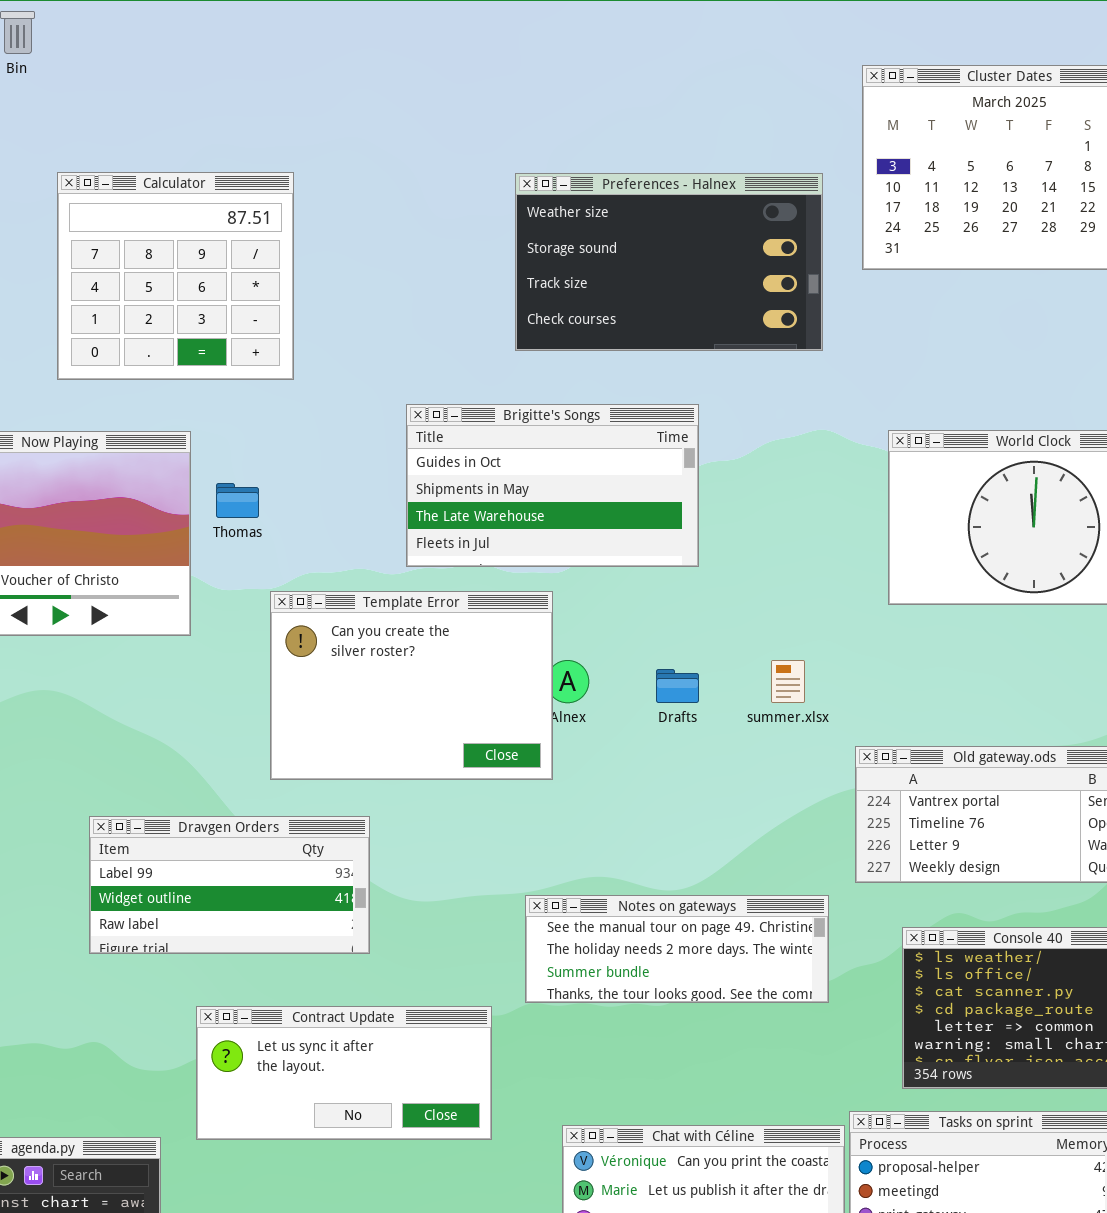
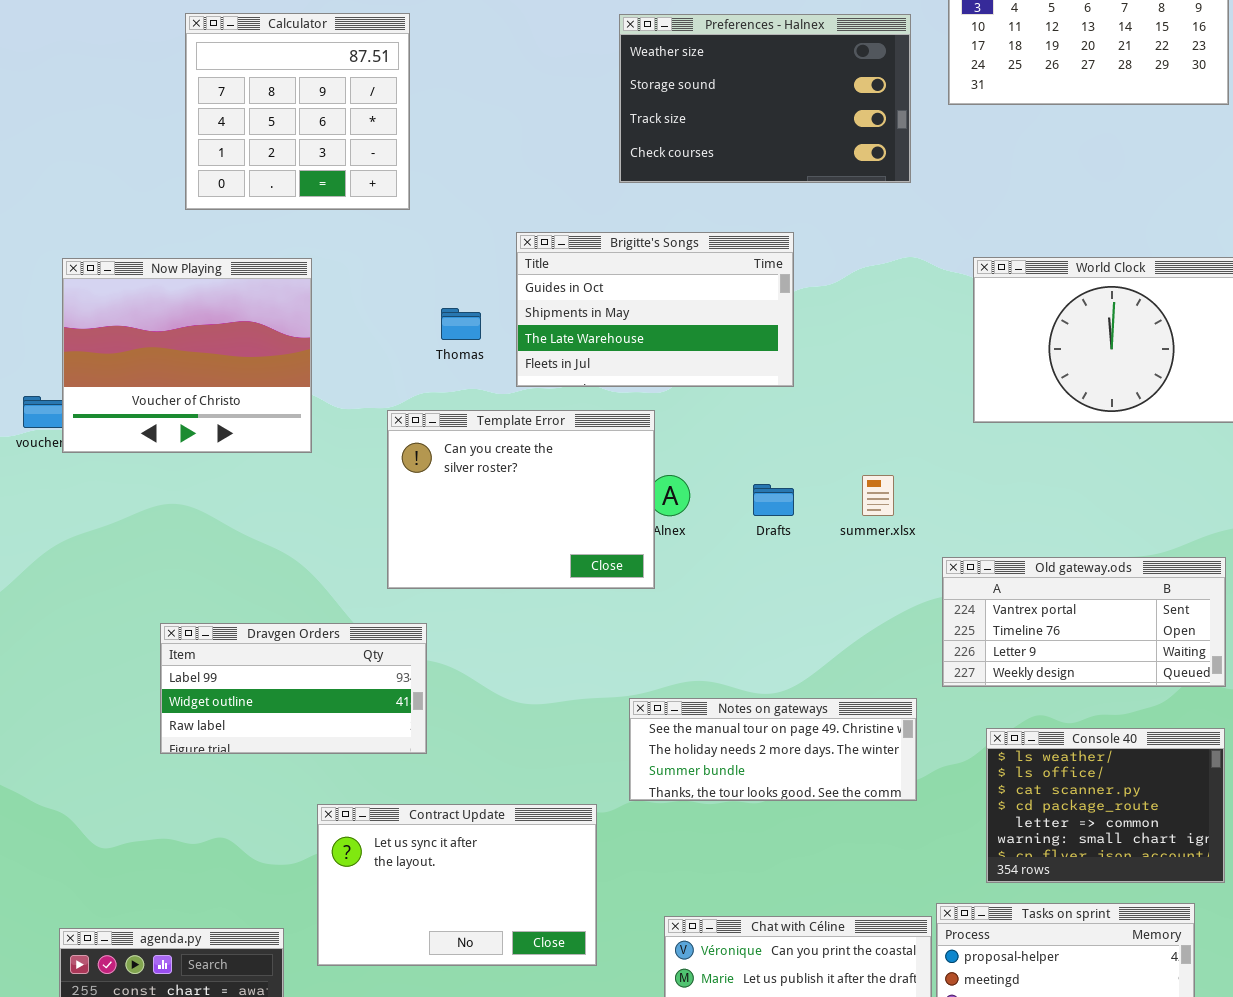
Thomas: [216,483,259,518] -> [441,308,481,340], moved
Dravgen Orders: [89,816,370,954] -> [160,623,427,754], moved
Contract Update: [196,1006,492,1140] -> [317,804,597,966], resized

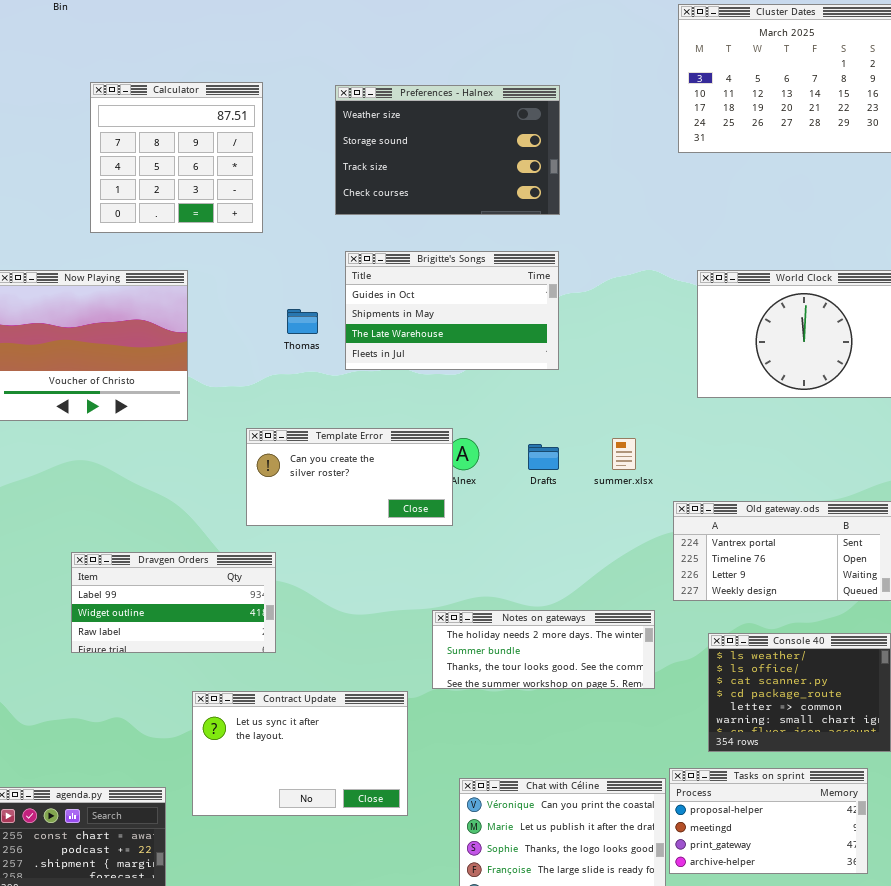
Preferences - Halnex: [619,14,911,183] -> [335,85,560,215], moved
Template Error: [387,410,655,589] -> [246,428,453,526], resized
Notes on gateways: [629,698,917,801] -> [432,610,655,689], scrolled down 1 row

